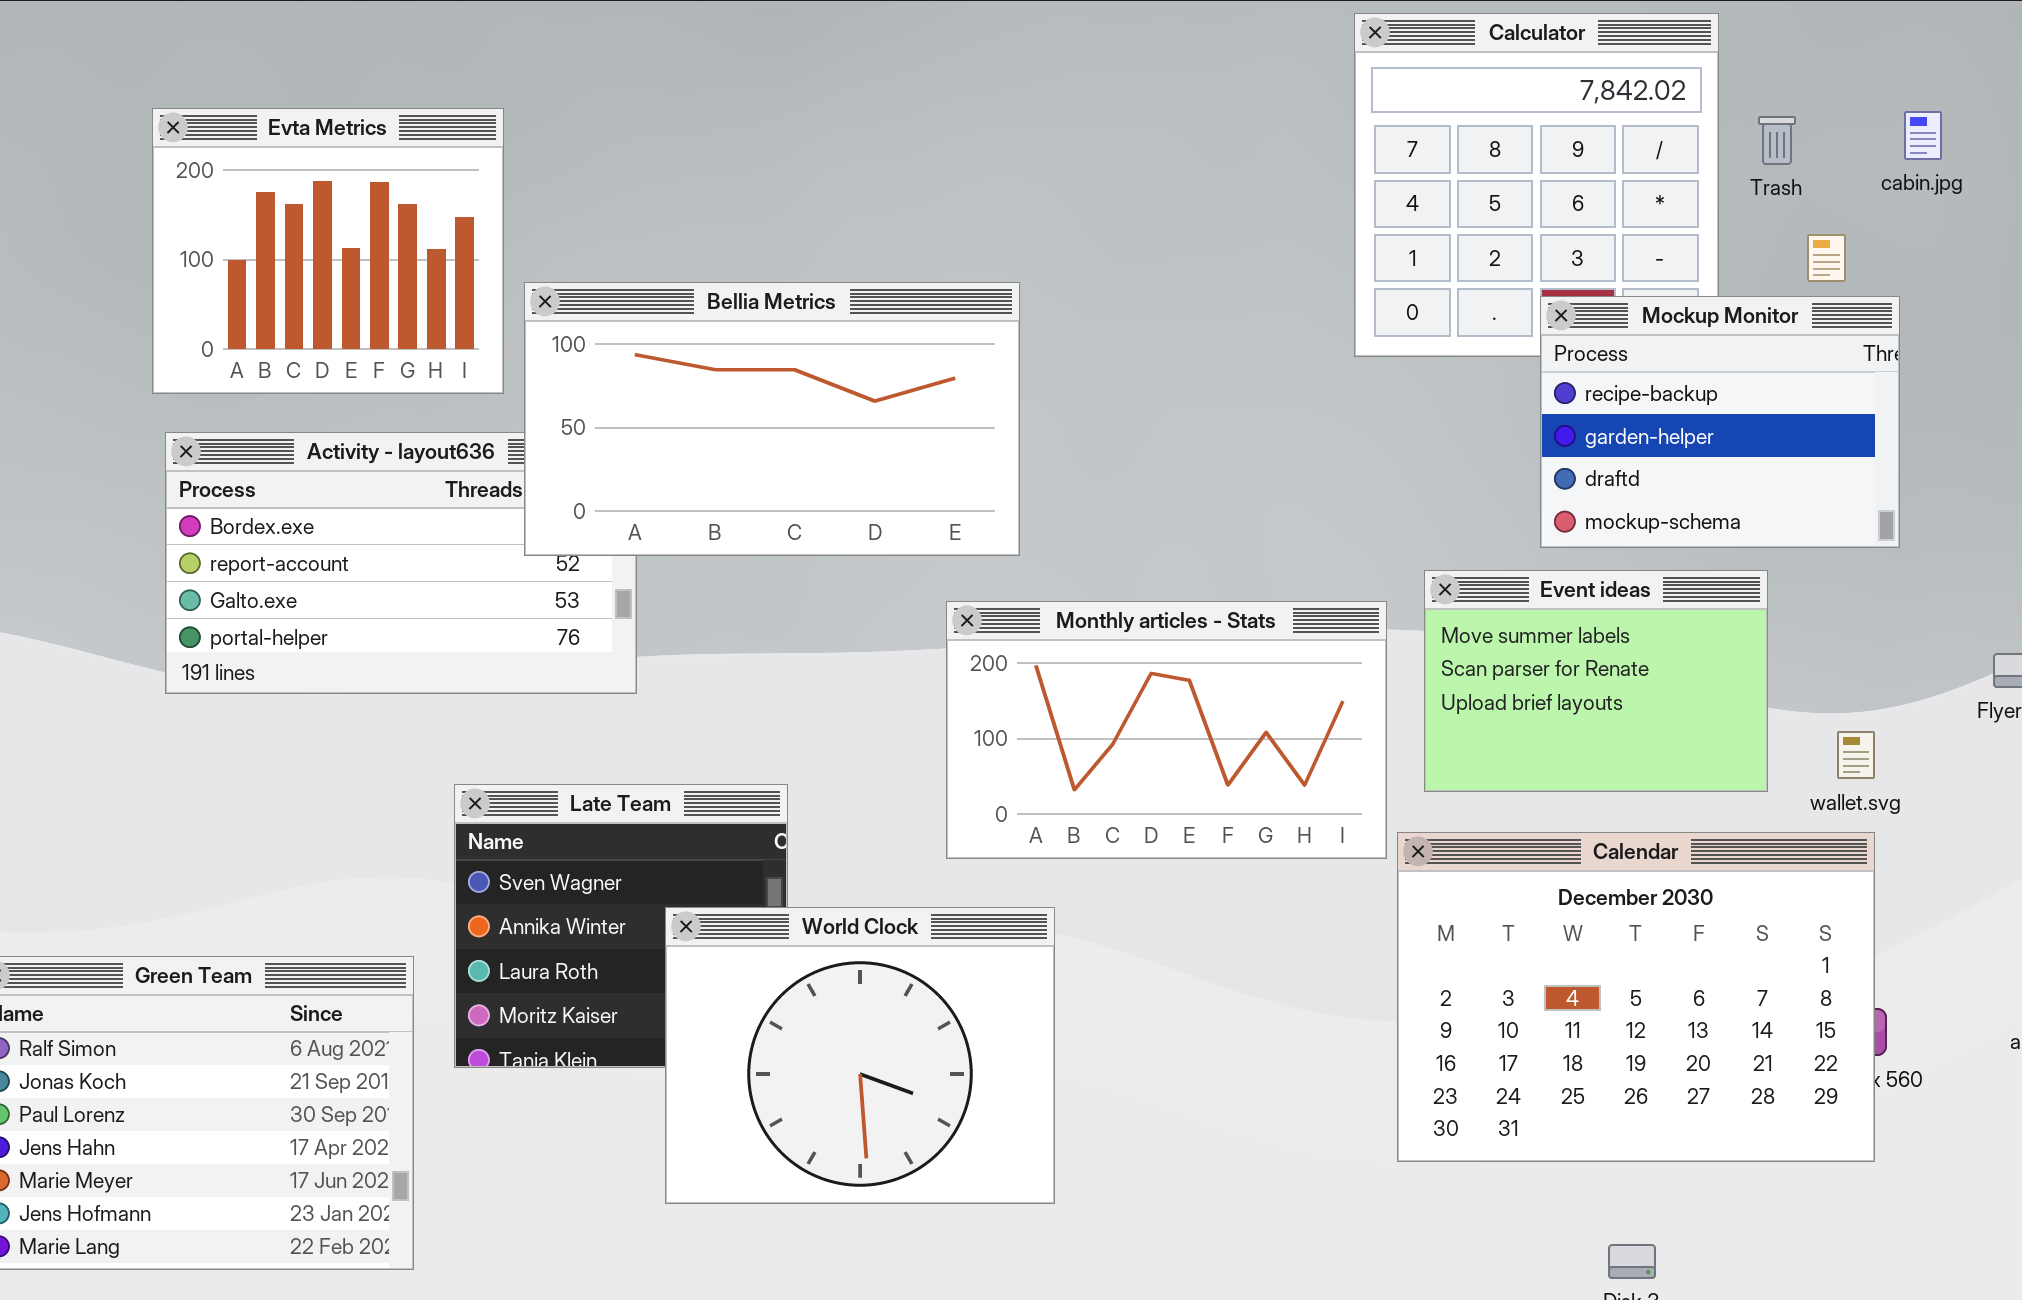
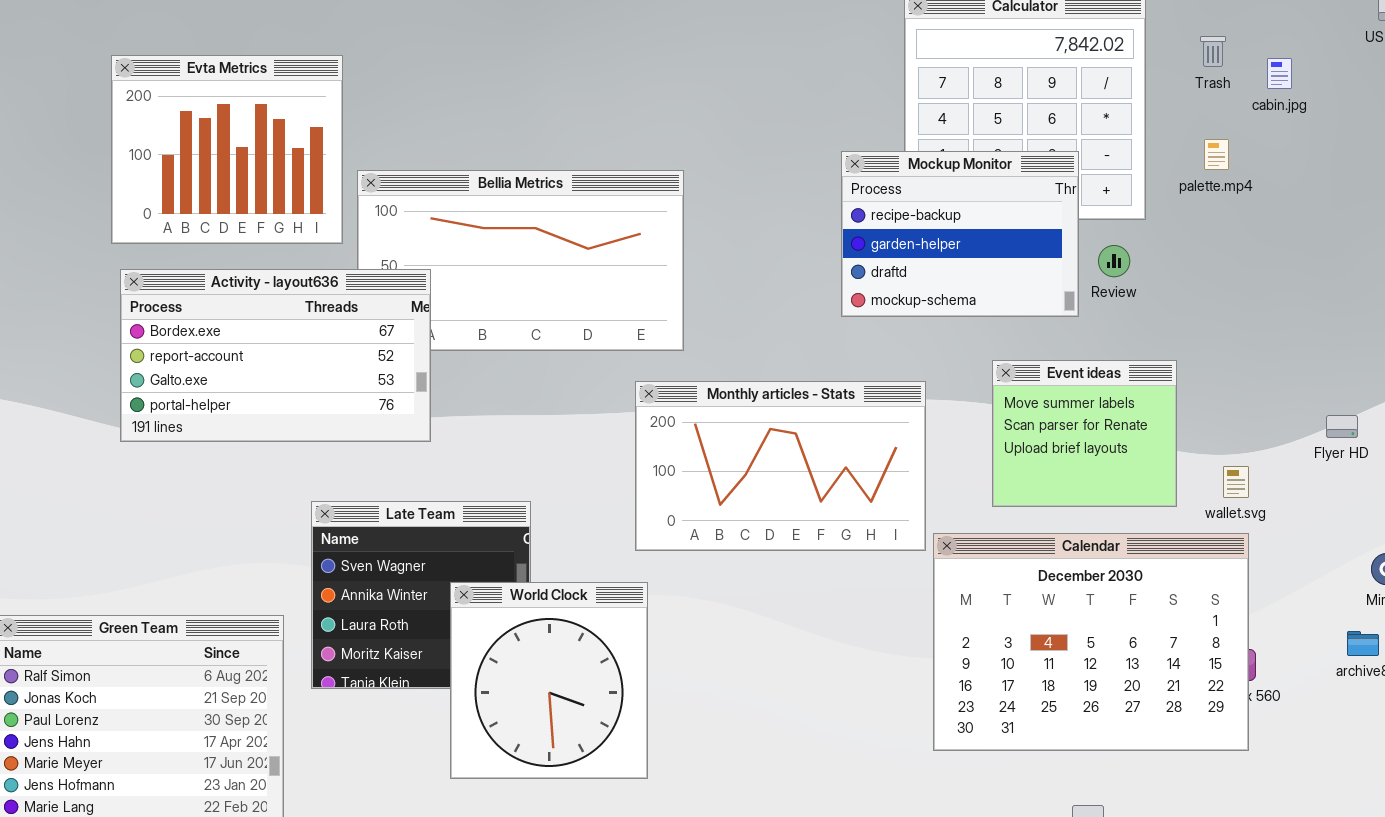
Trash: [1758,116,1796,165] -> [1200,36,1226,67], moved
Mockup Monitor: [1540,296,1900,548] -> [841,151,1079,317], moved
Activity - layout636: [165,432,637,694] -> [120,269,431,442], raised
Event ideas: [1424,570,1768,792] -> [992,360,1177,507], resized
World Clock: [665,907,1055,1204] -> [450,582,648,779], resized

